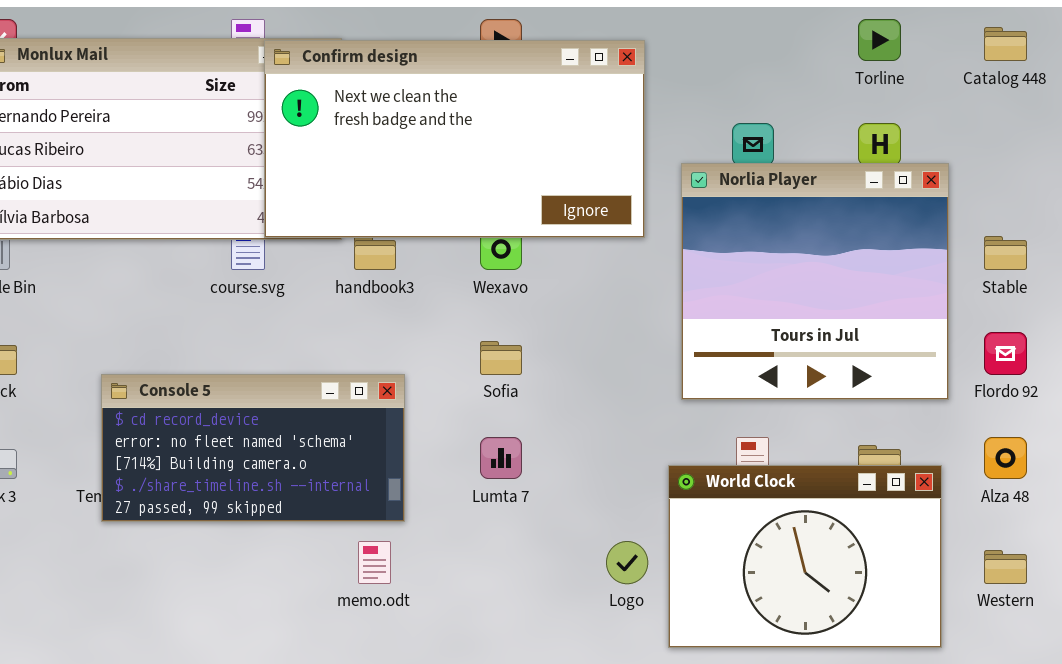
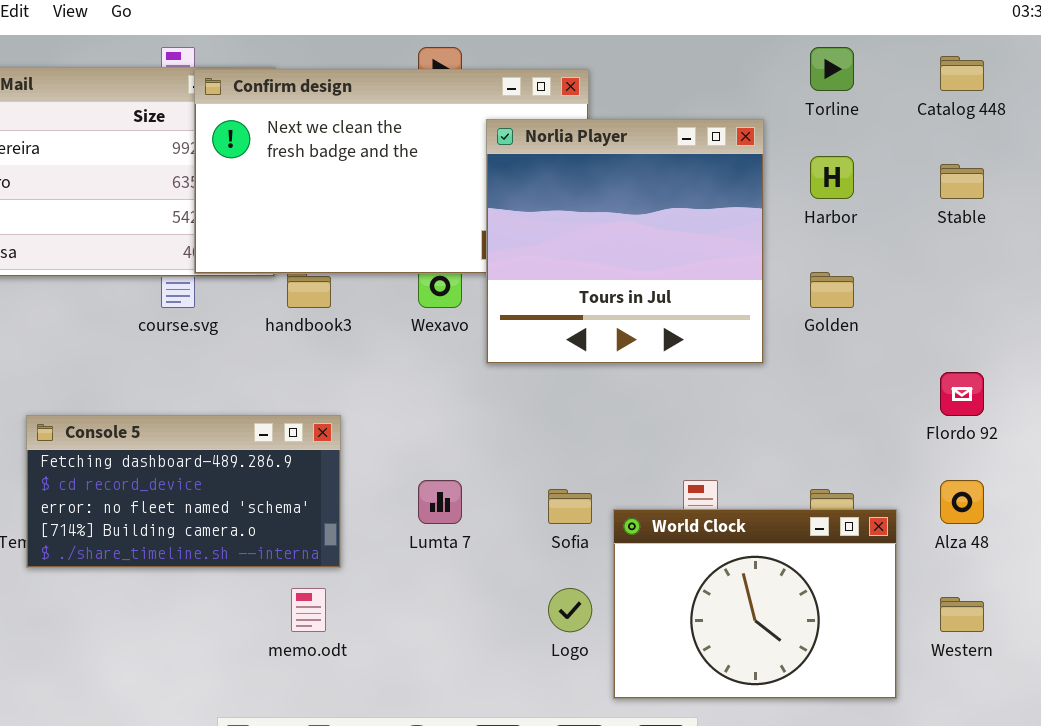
Norlia Player: [681,163,949,400] -> [486,119,764,364], moved
Stable: [984,236,1027,270] -> [940,164,984,199], moved
Sofia: [480,341,522,375] -> [548,489,592,524], moved
Console 5: [101,374,405,522] -> [26,415,341,568], scrolled up 1 row

